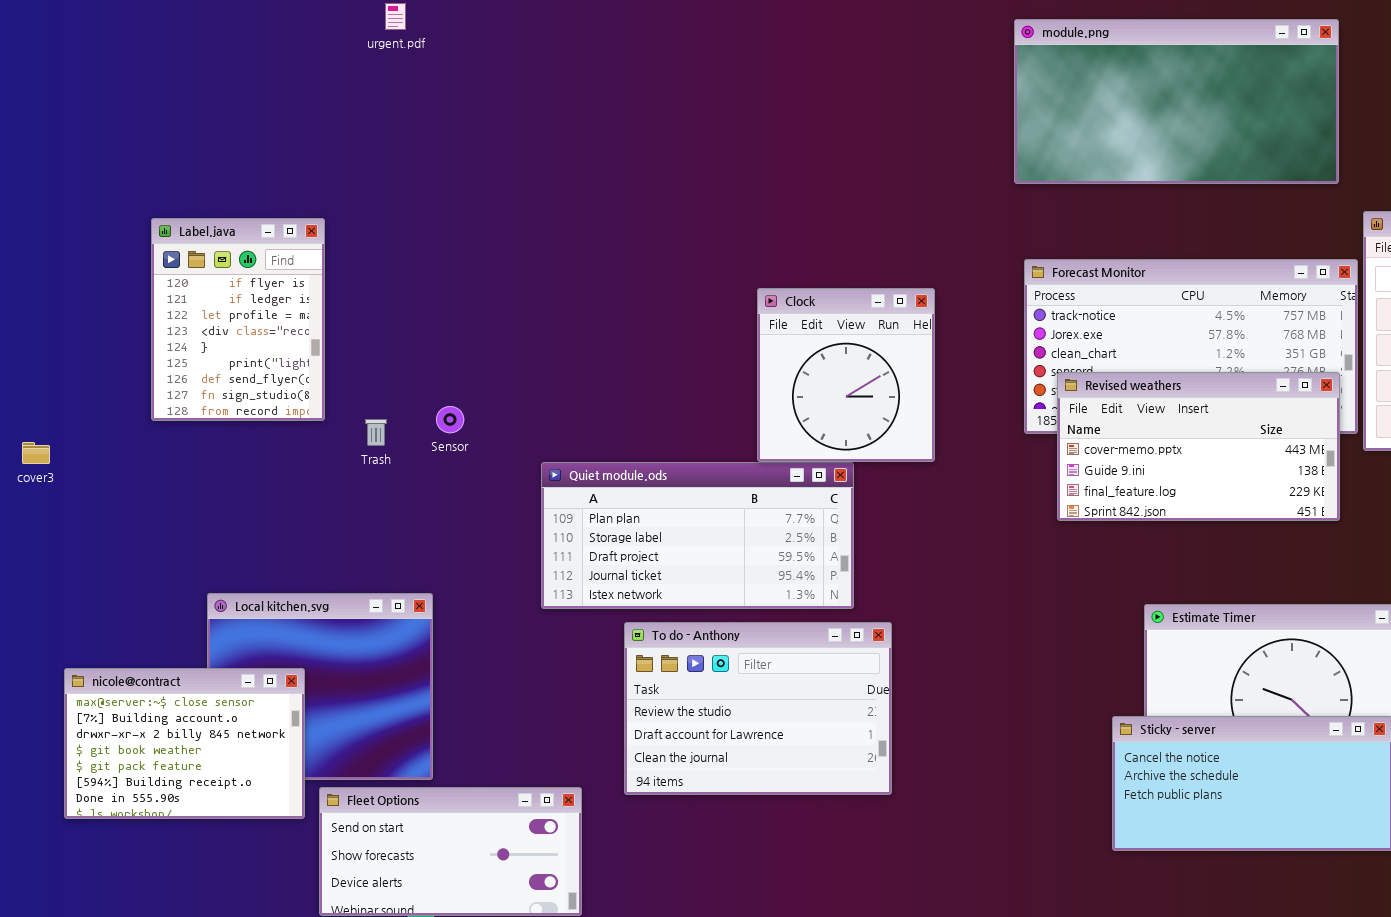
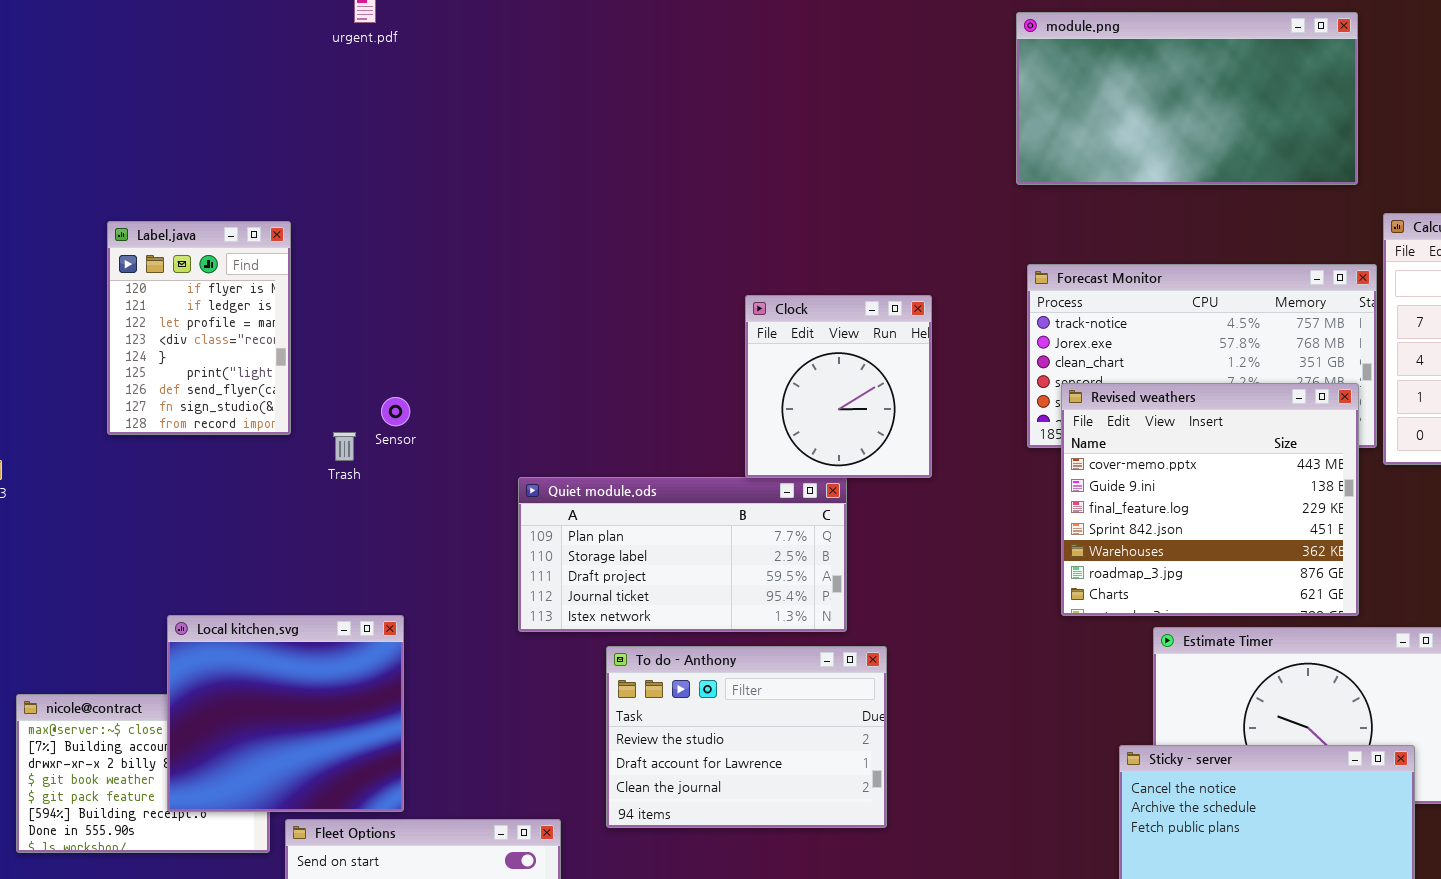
Revised weathers: [1057,372,1340,521] -> [1061,383,1359,616], resized
Sensor: [436,406,464,433] -> [381,397,410,426], moved
Local kitchen.svg: [207,593,433,780] -> [167,615,404,812], raised

